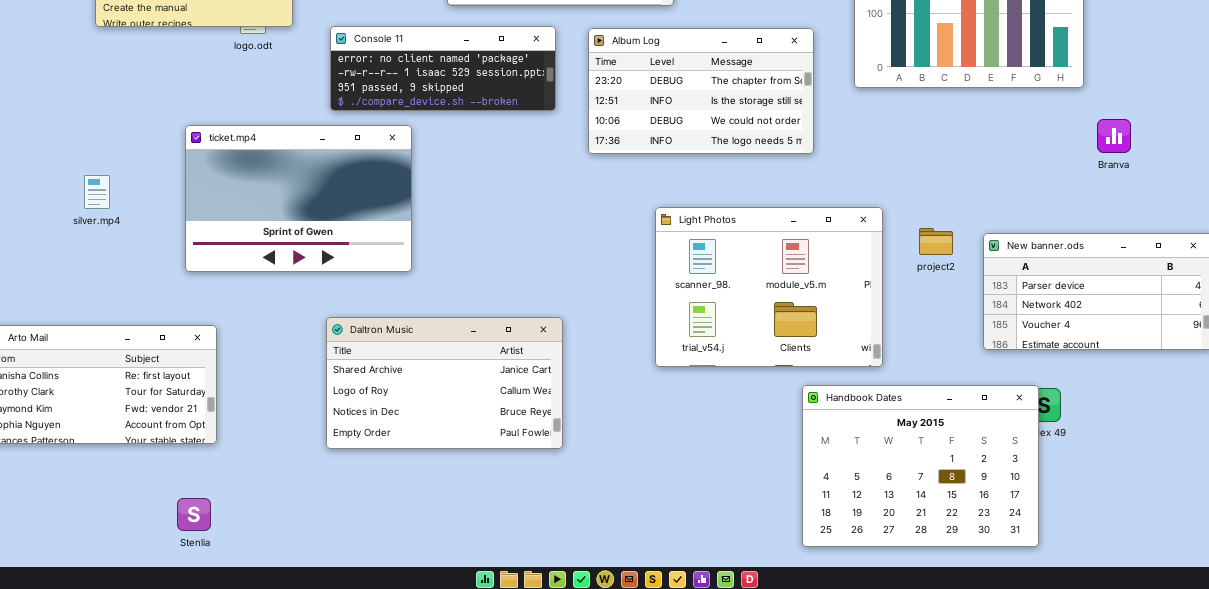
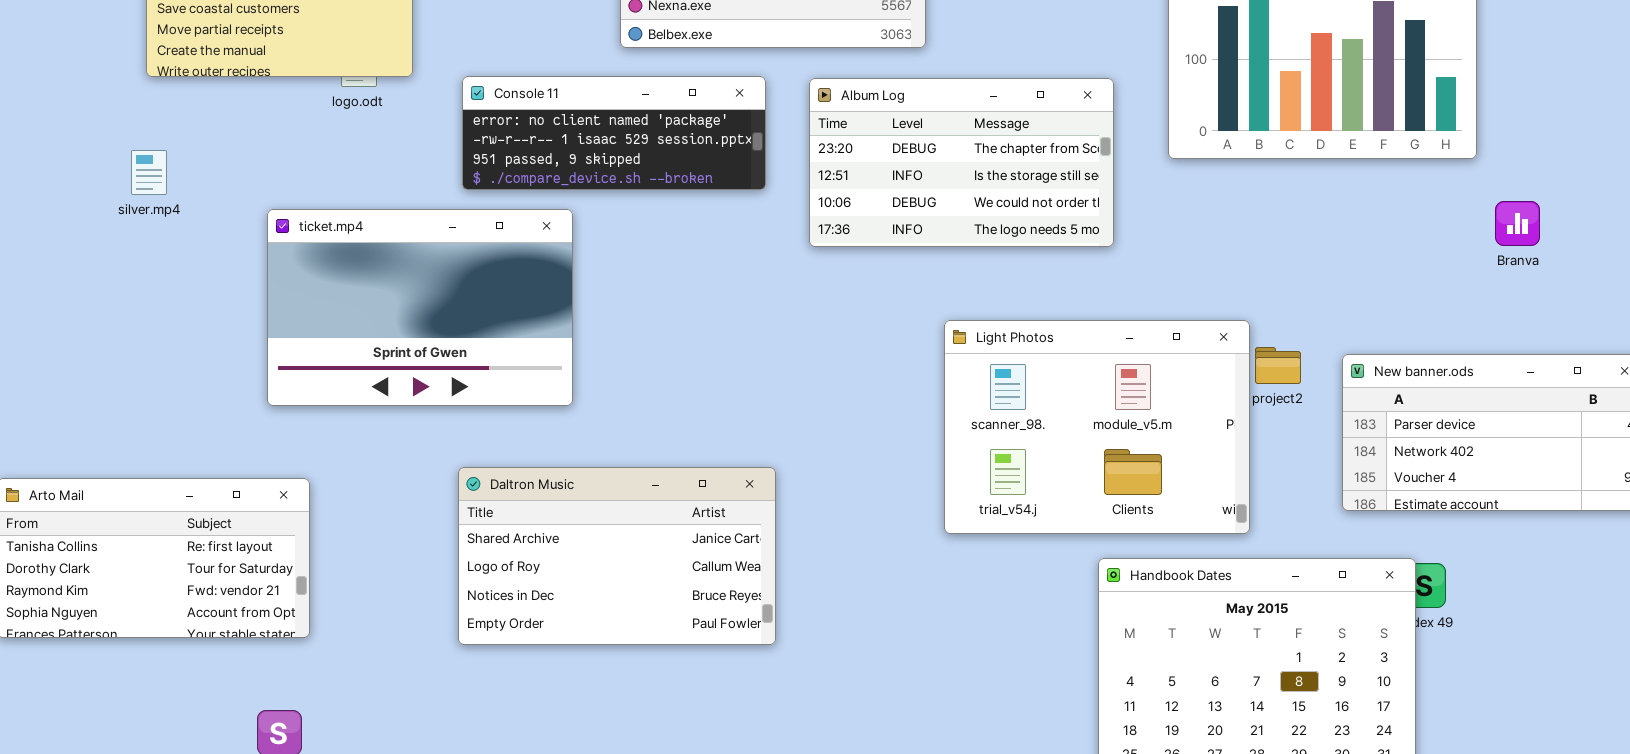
silver.mp4: [84,175,110,209] -> [131,150,167,195], moved
Light Photos: [655,207,883,367] -> [944,320,1250,534], moved

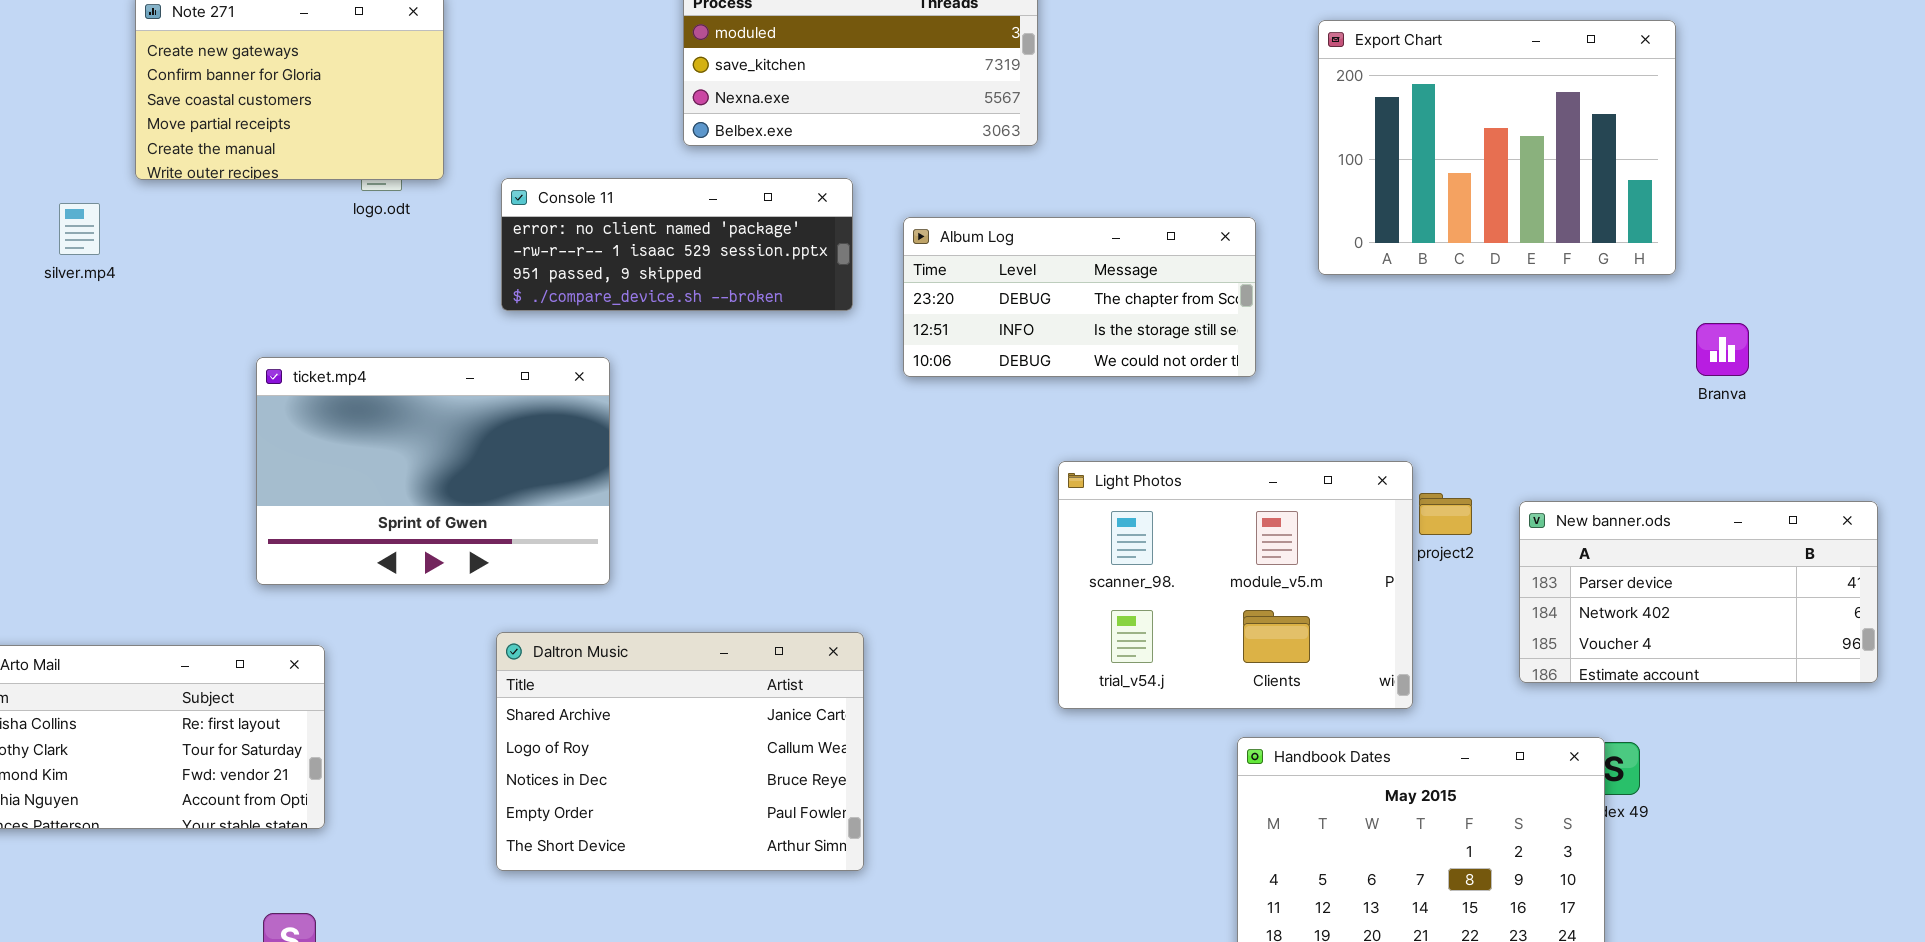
Album Log: [809,78,1114,247] -> [903,217,1256,377], resized
silver.mp4: [131,150,167,195] -> [59,203,100,255], moved
ticket.mp4: [267,209,573,406] -> [256,357,610,585], moved
Daltron Music: [458,467,776,645] -> [496,632,864,871], resized

